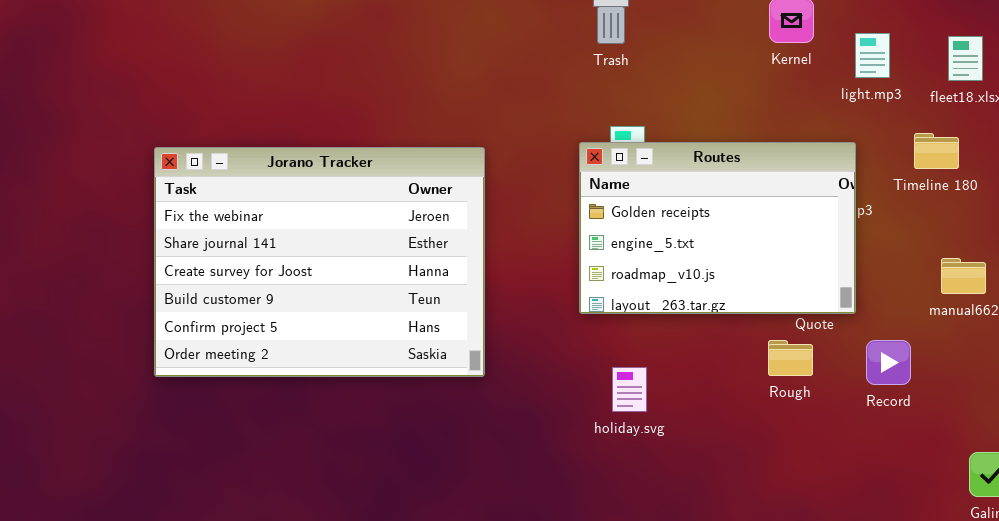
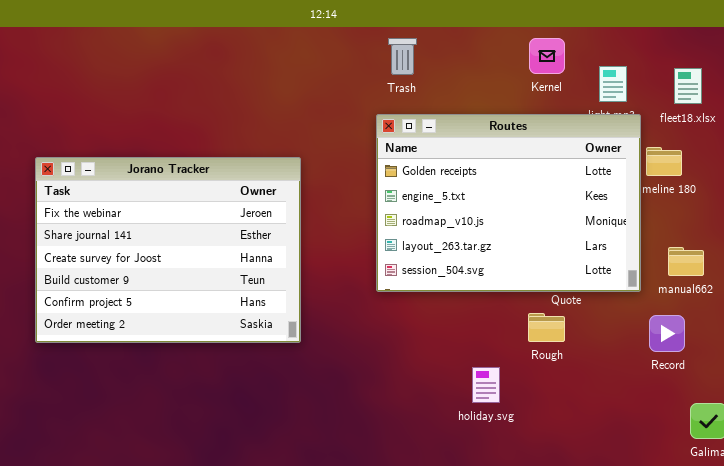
Routes: [579,142,856,314] -> [376,114,641,292], resized
Record: [866,340,911,385] -> [649,315,685,352], moved
holiday.svg: [612,367,647,412] -> [472,367,500,403], moved

